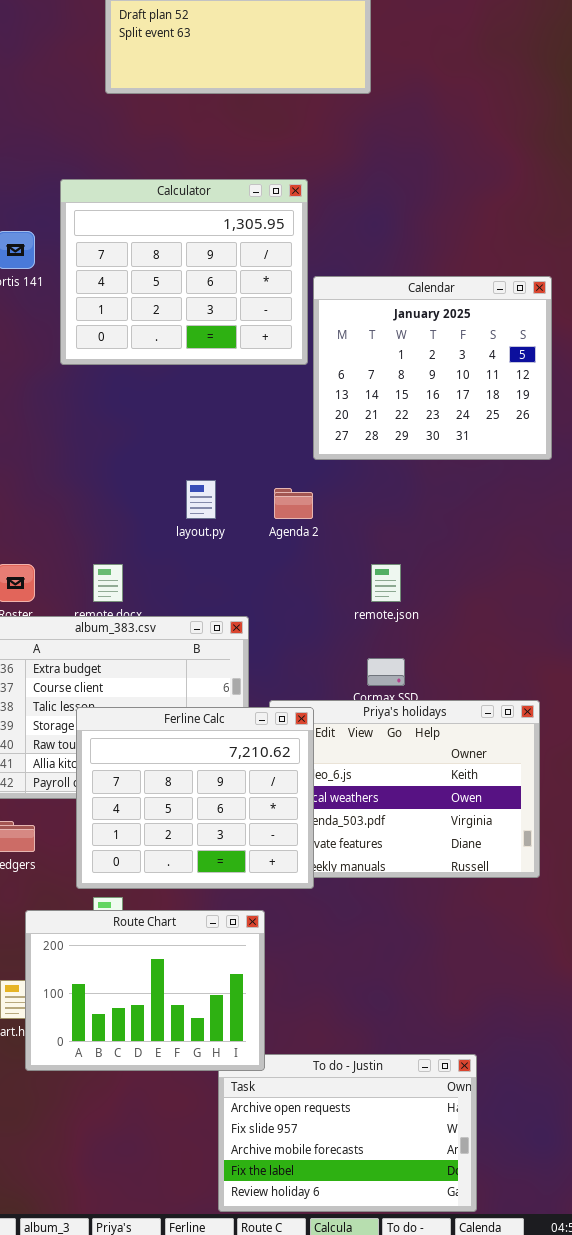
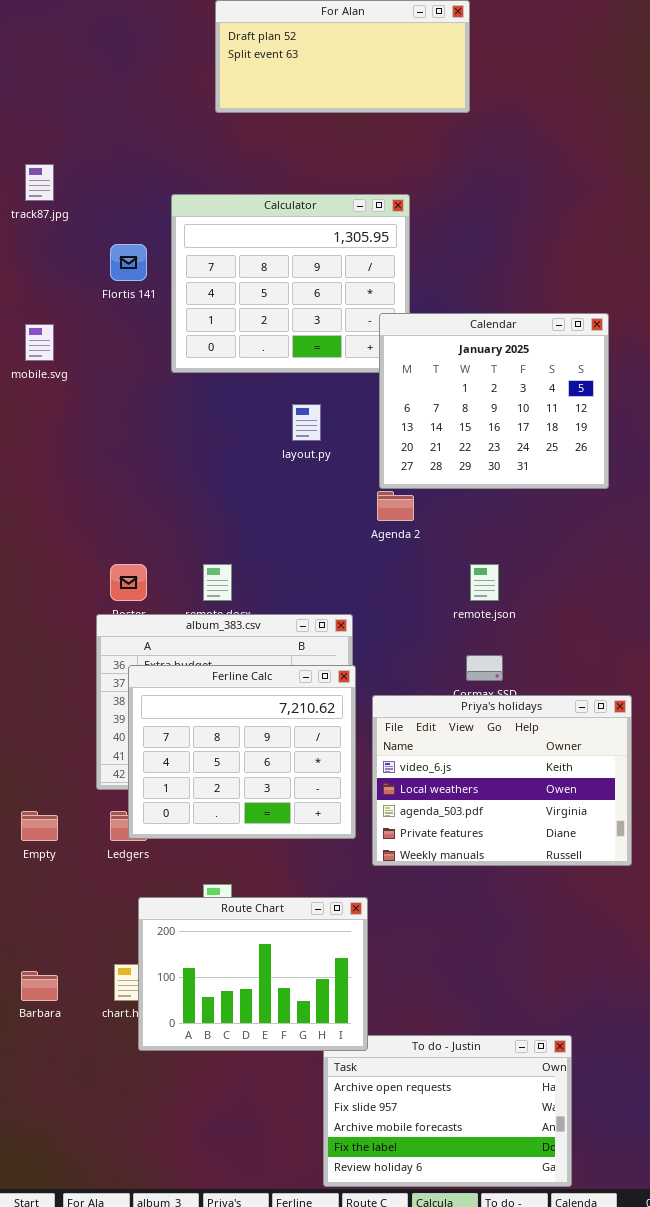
Calendar: [313,276,552,460] -> [379,313,609,489], moved
layout.py: [186,480,216,519] -> [292,404,321,441], moved
Ferline Calc: [76,707,314,889] -> [128,665,356,839], moved

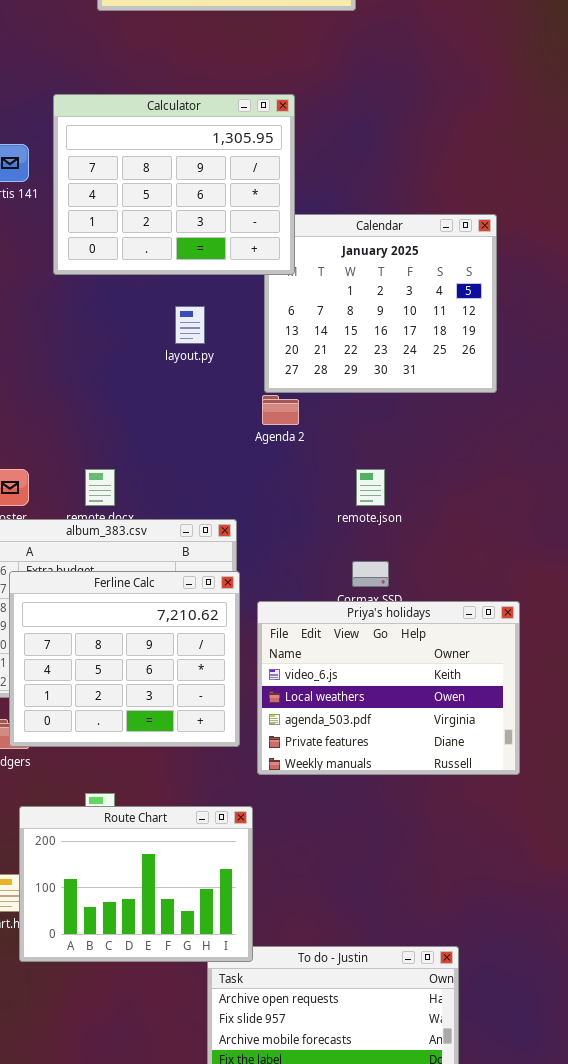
Calculator: [171,194,410,373] -> [53,94,295,275], raised

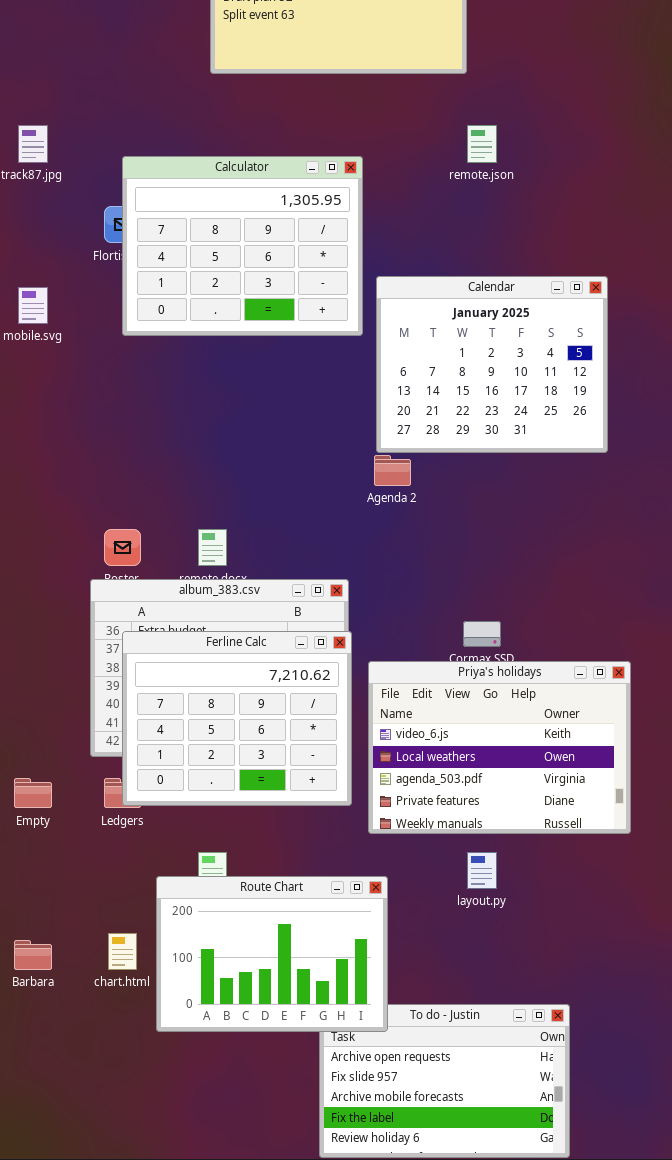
Calculator: [53,94,295,275] -> [122,156,363,336], moved
layout.py: [175,306,205,344] -> [467,852,497,889], moved
remote.json: [356,469,385,506] -> [467,125,497,163], moved
Route Chart: [19,806,253,962] -> [156,876,388,1032], moved

